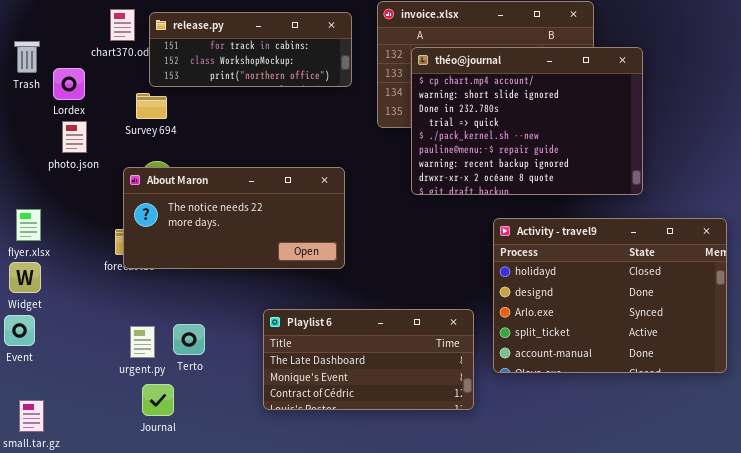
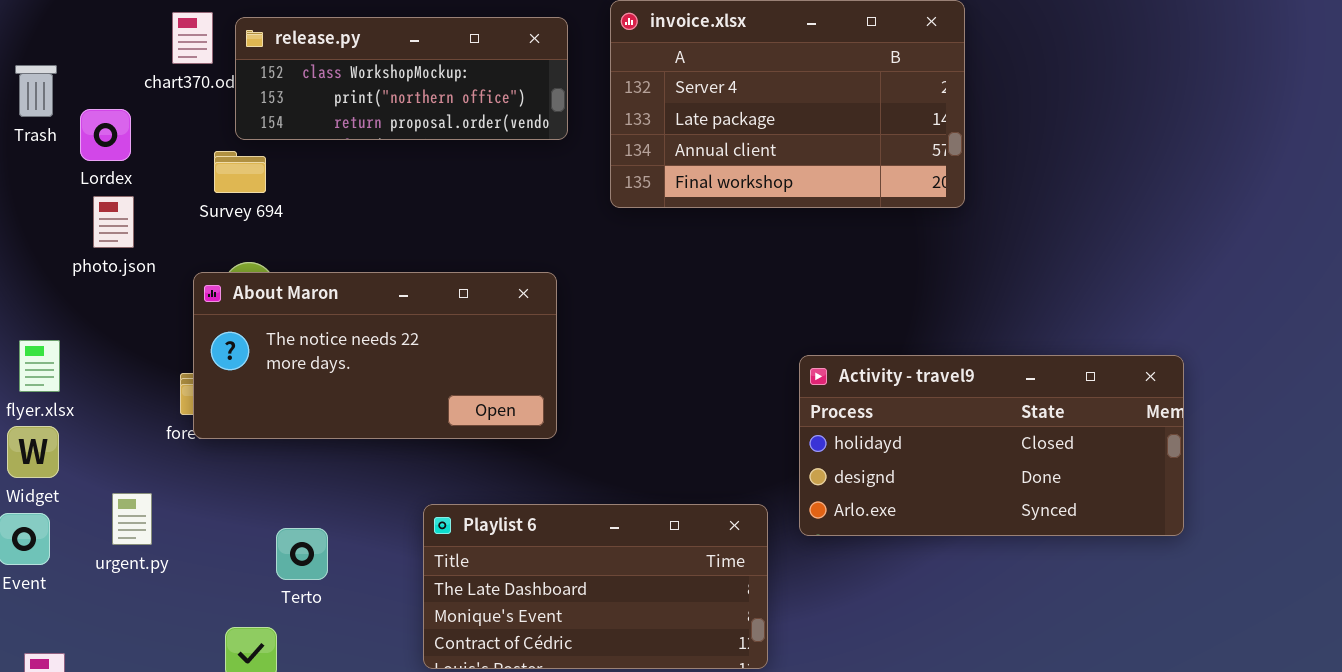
release.py: [149,12,352,87] -> [235,17,568,140], scrolled down 1 row
théo@journal: [411,47,643,195] -> none, closed
Activity - travel9: [493,218,727,373] -> [799,355,1184,536], resized
urgent.py: [130,326,155,358] -> [112,493,152,545], moved

